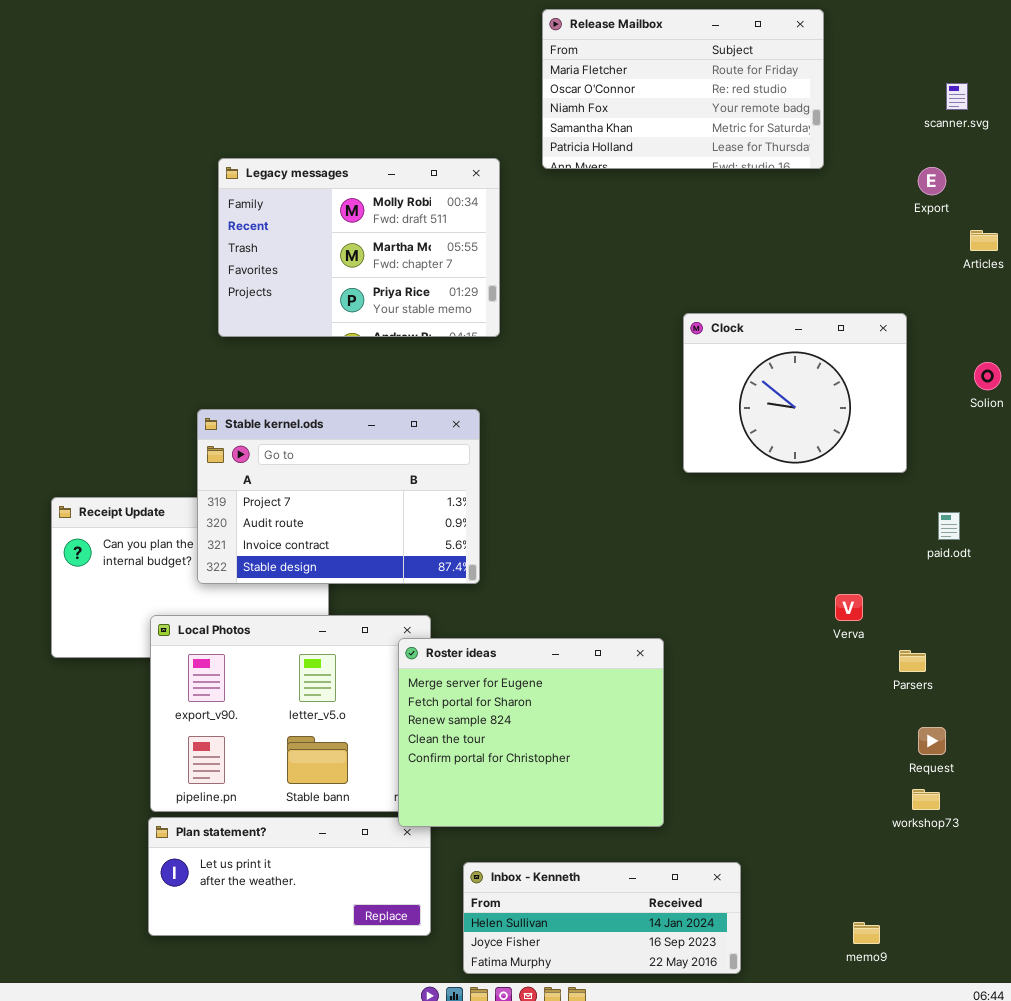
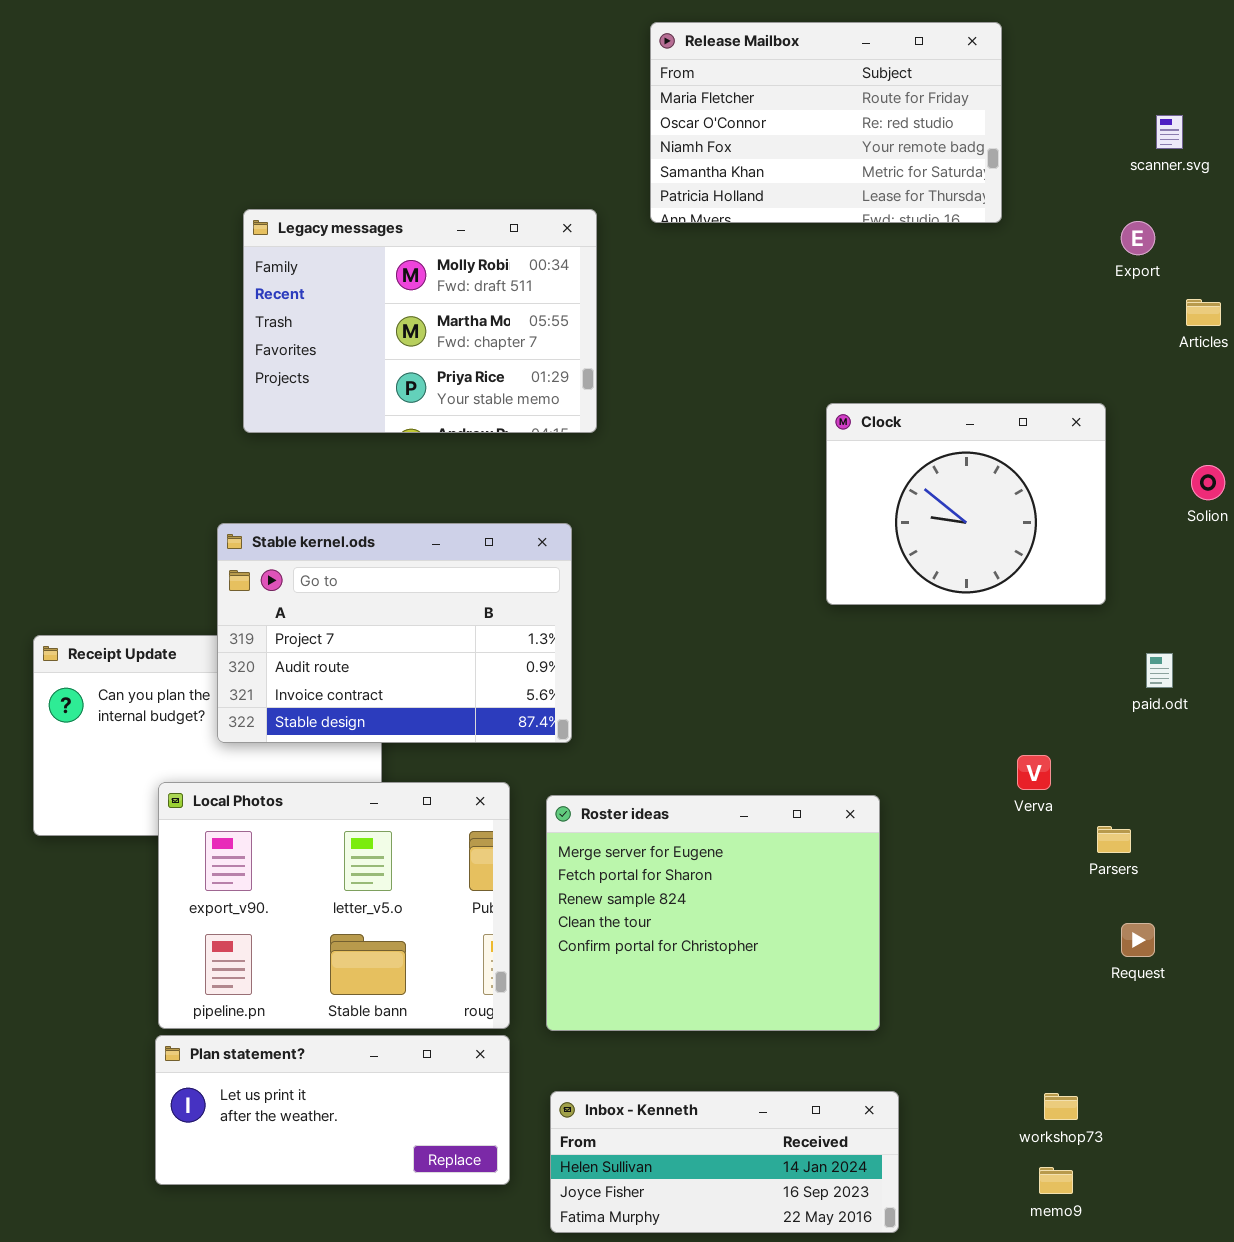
Roster ideas: [398,638,664,827] -> [546,795,880,1031], moved
workshop73: [912,789,940,810] -> [1044,1093,1078,1120], moved

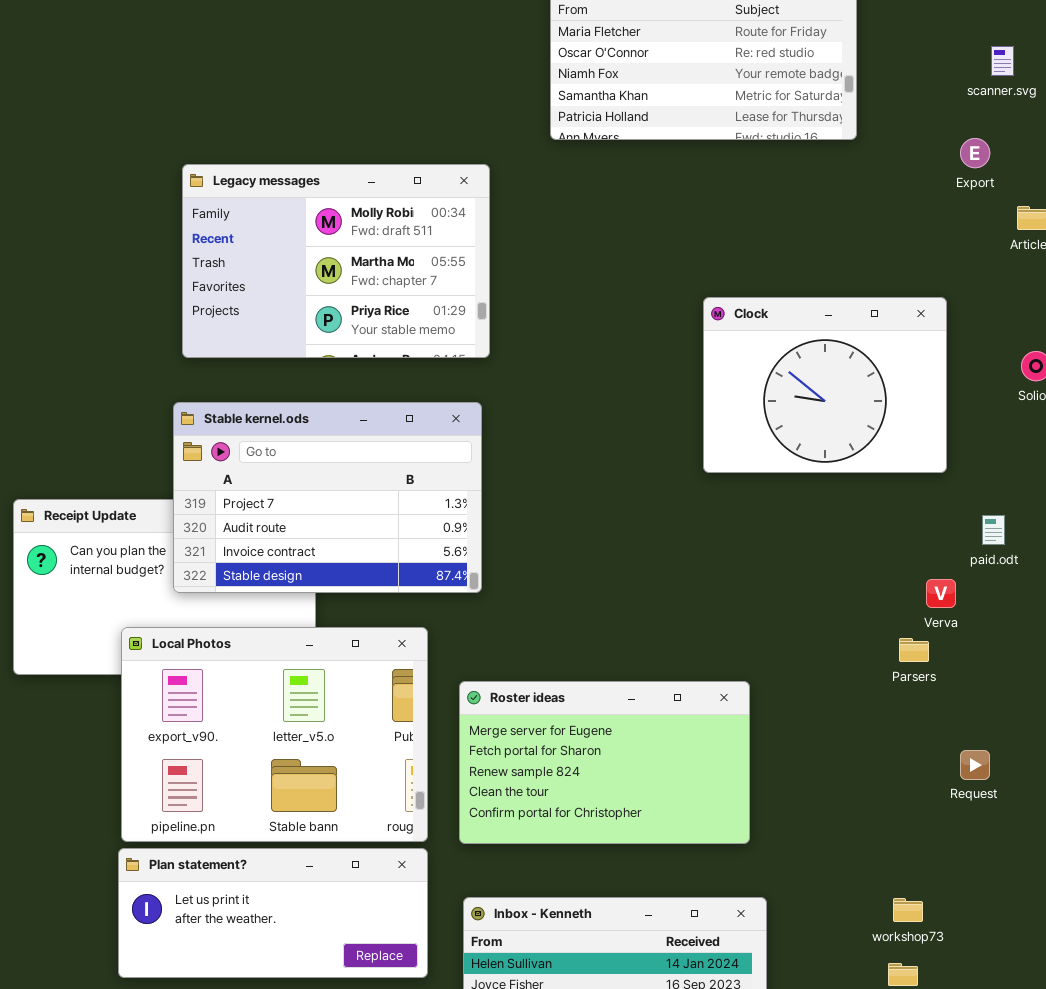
Legacy messages: [243,209,597,433] -> [182,164,490,358], moved
Verva: [1017,755,1051,790] -> [926,579,956,608], moved
Roster ideas: [546,795,880,1031] -> [459,681,750,844], resized
Parsers: [1097,826,1131,853] -> [899,638,929,662], moved

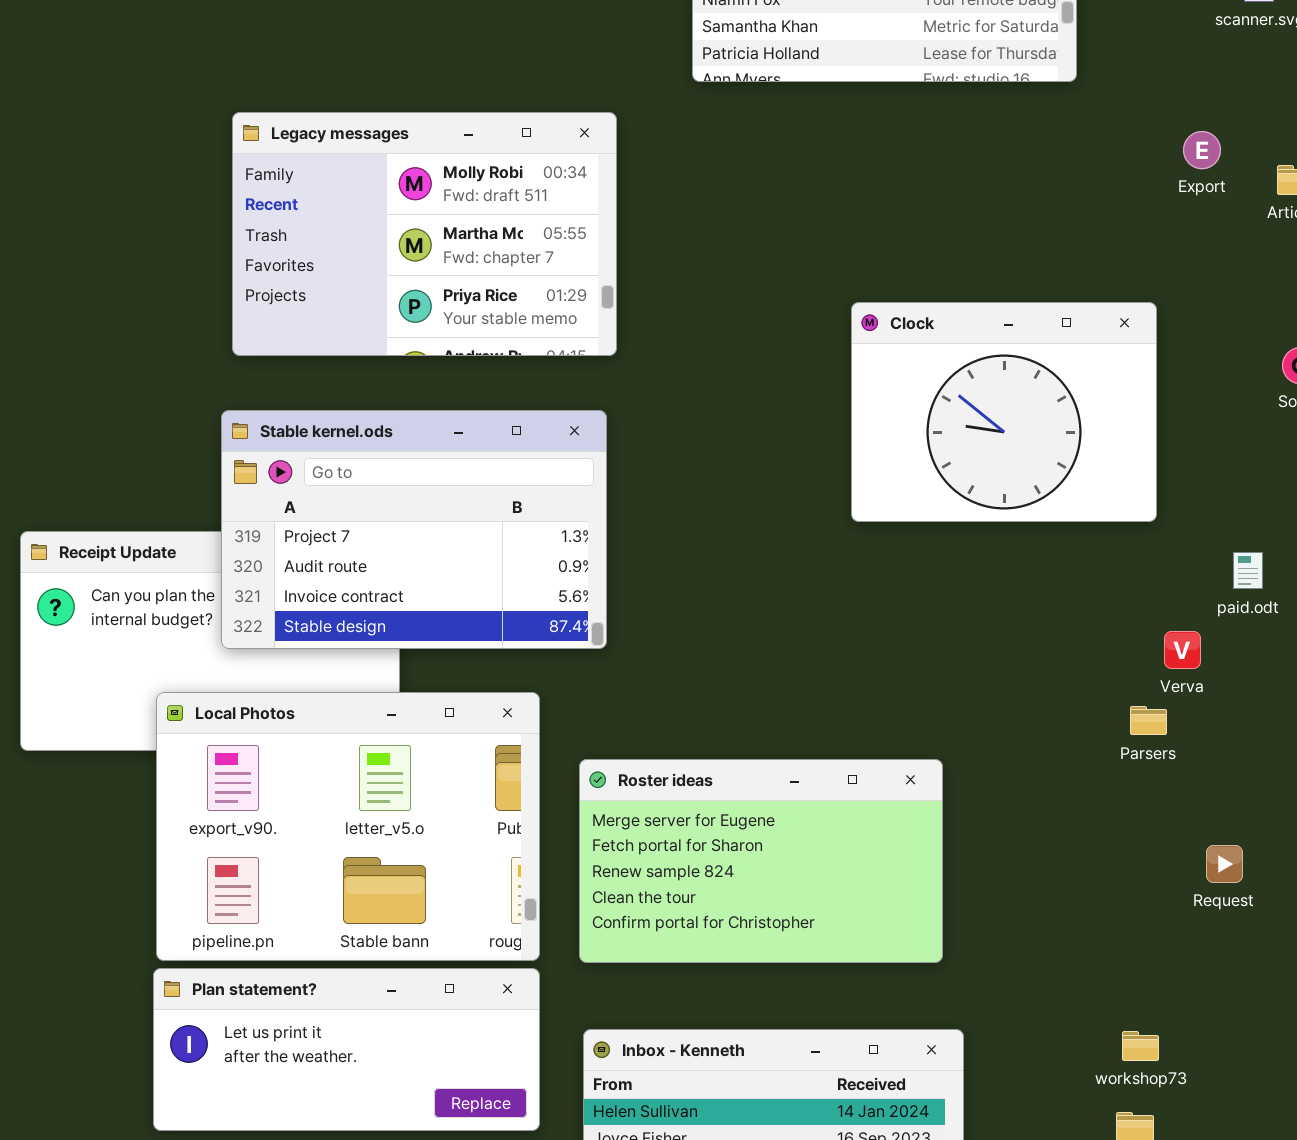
Export: [960,138,990,168] -> [1183,131,1221,169], moved
Clock: [703,297,947,473] -> [851,302,1157,522], moved

